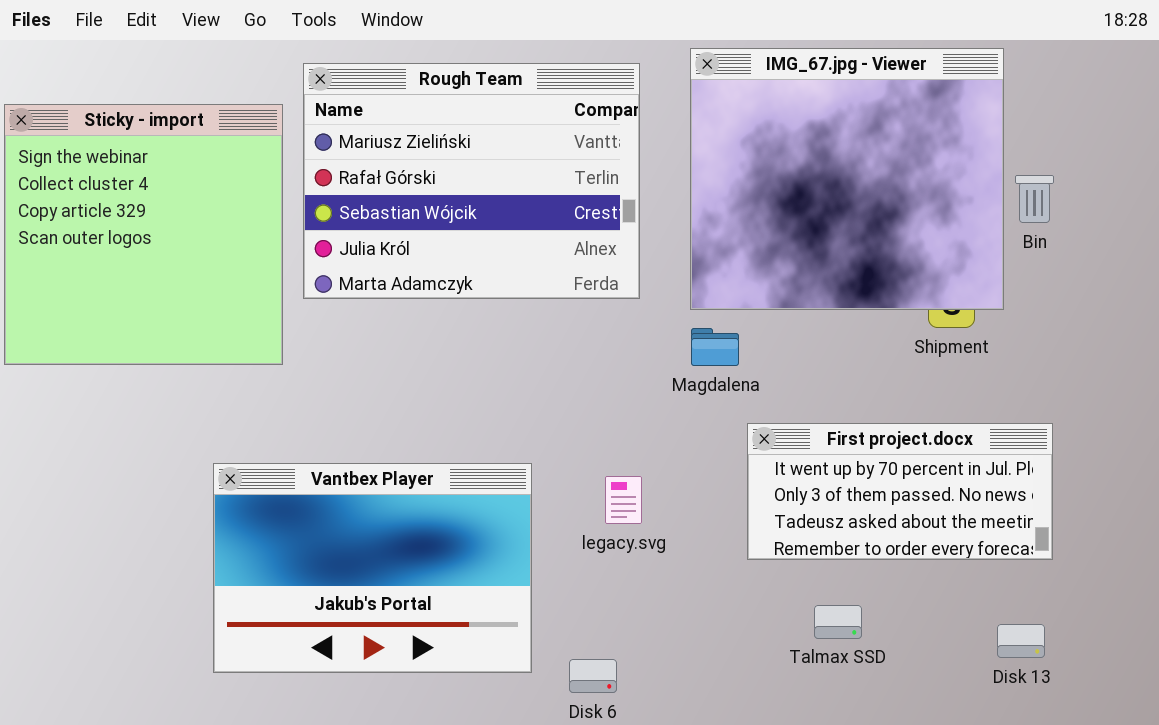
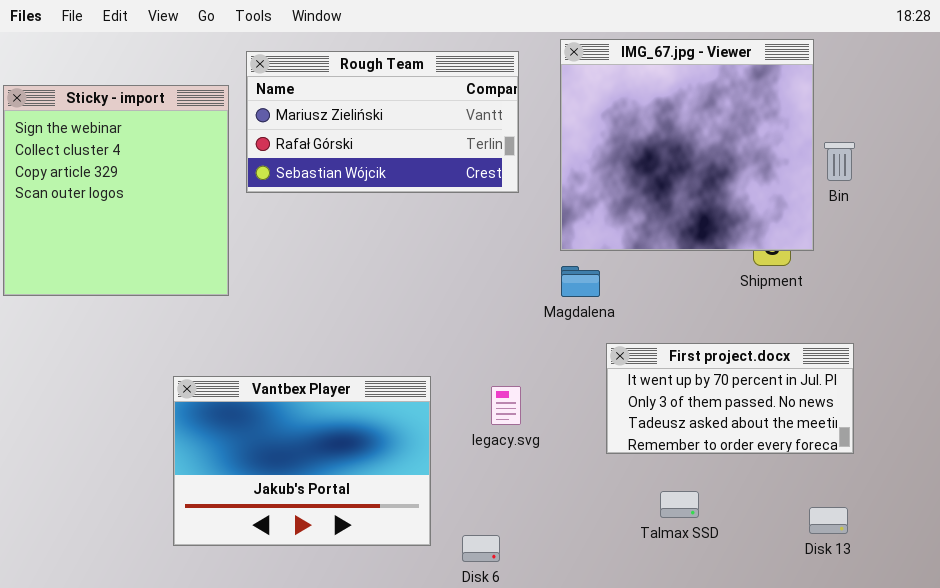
Rough Team: [303,63,640,299] -> [246,51,519,193], resized

